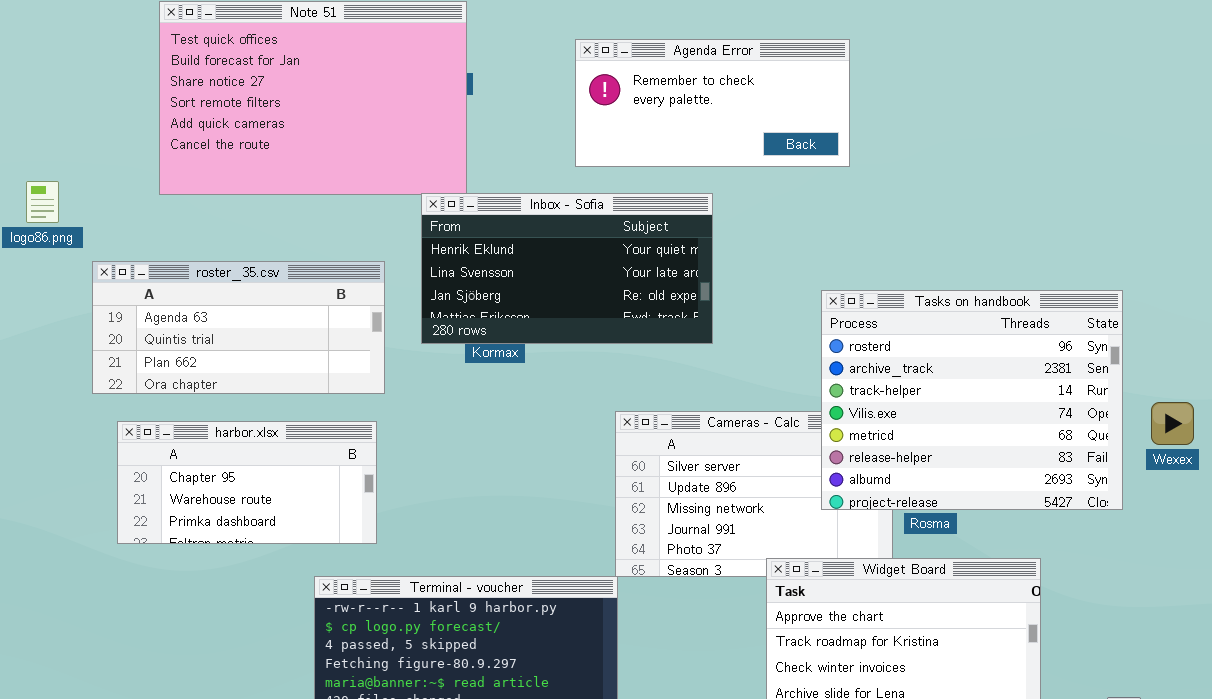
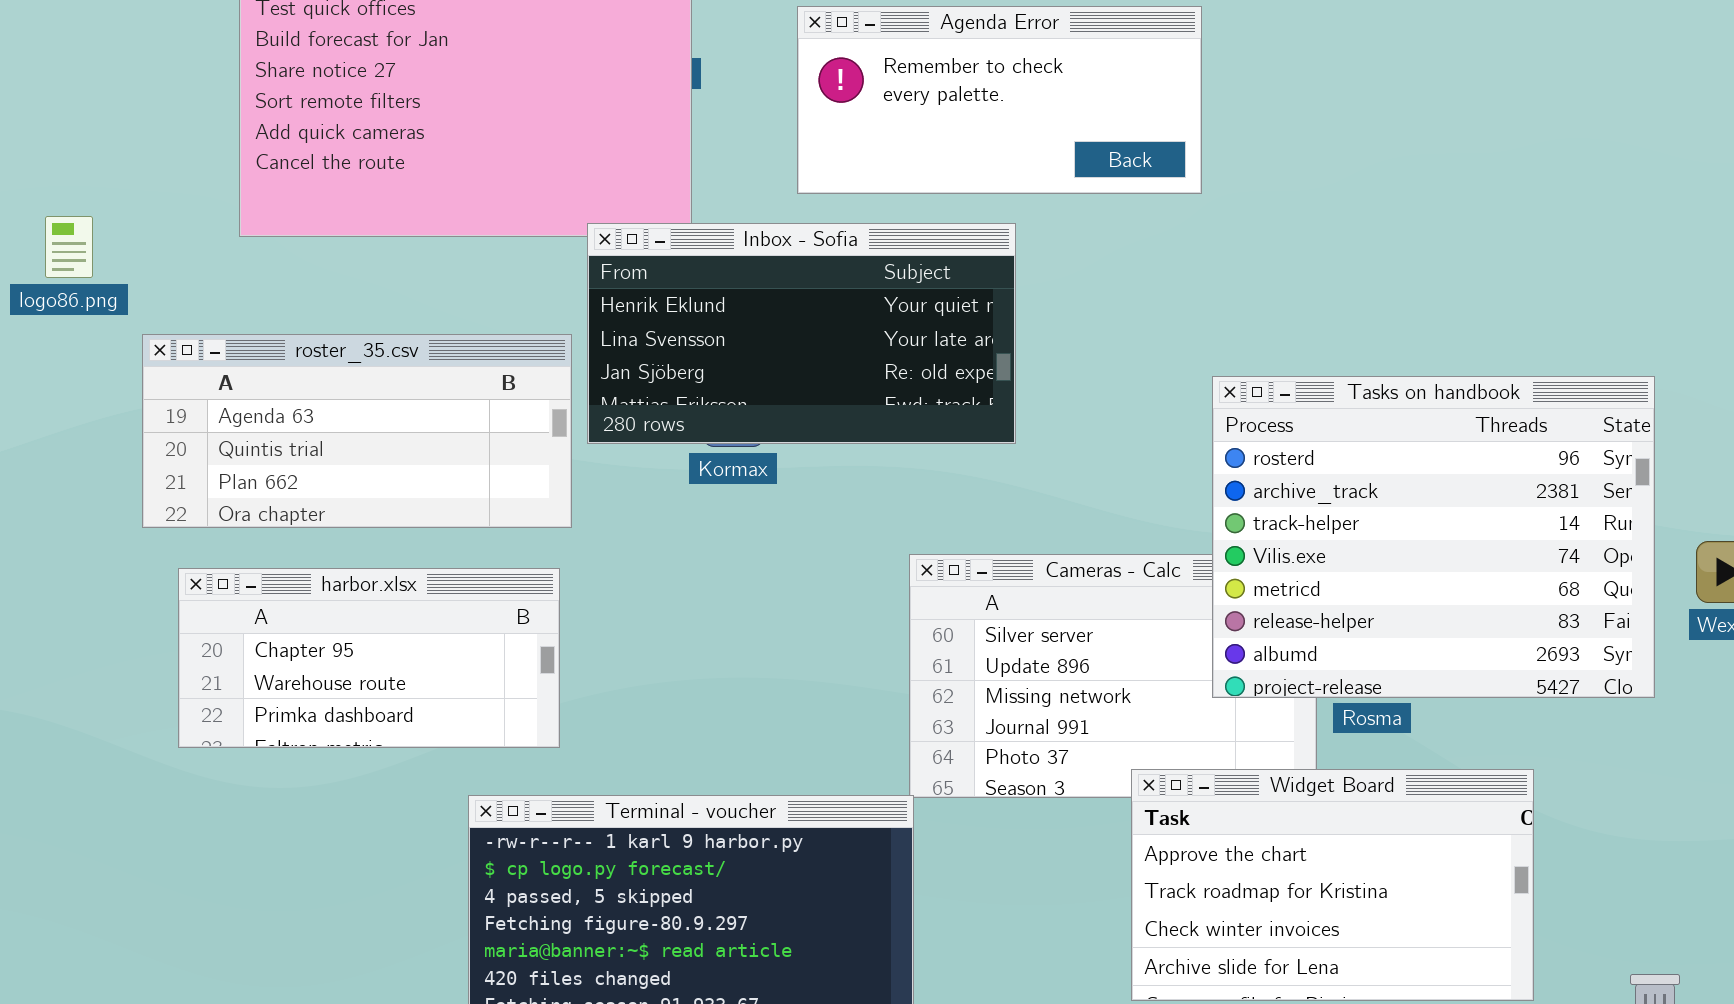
Agenda Error: [575,39,850,167] -> [797,6,1202,194], moved
Inbox - Sofia: [421,193,713,344] -> [587,223,1016,444], moved

